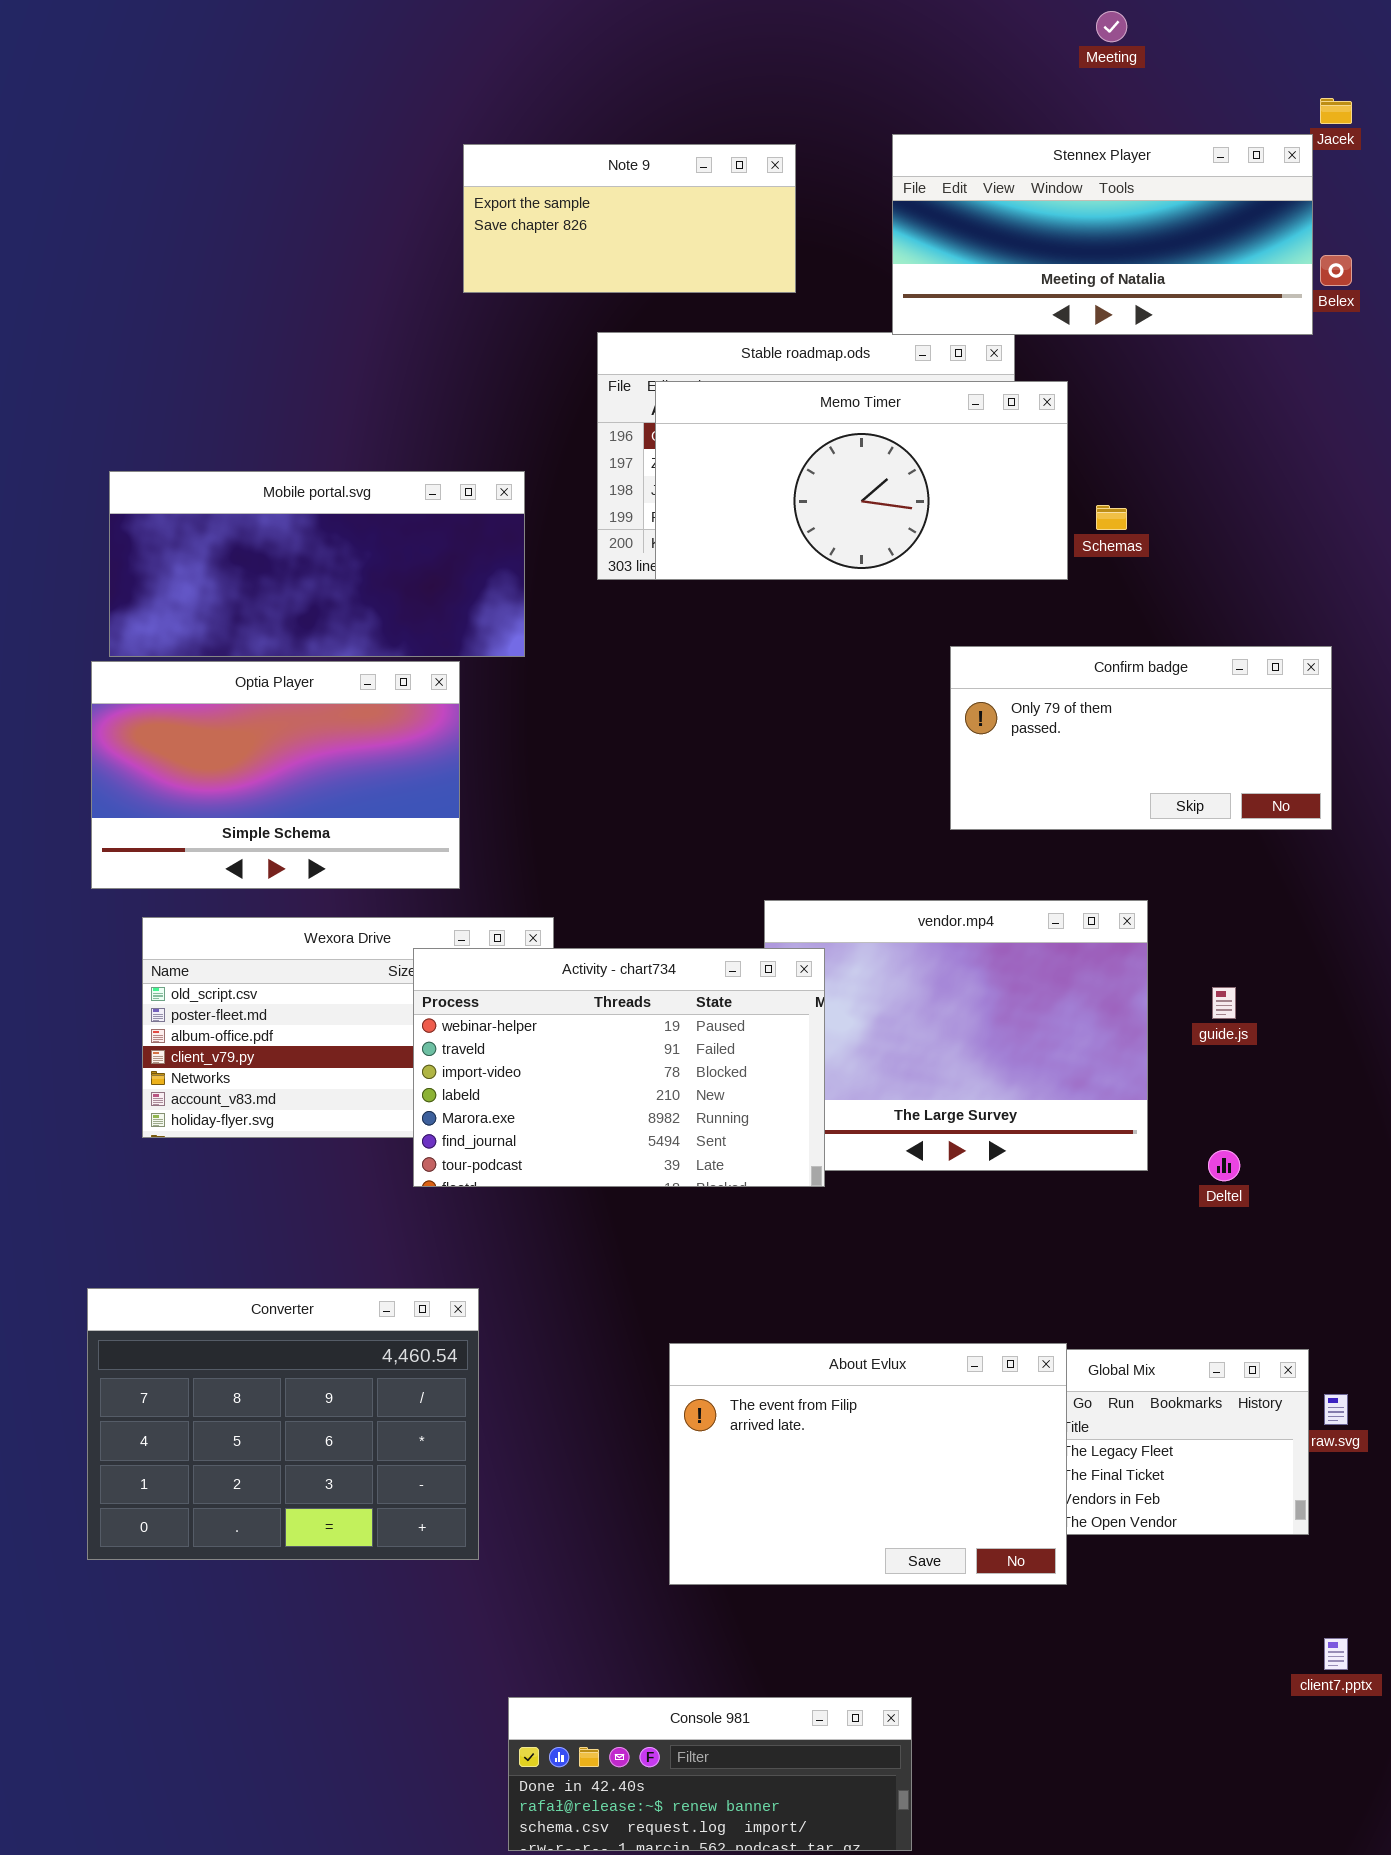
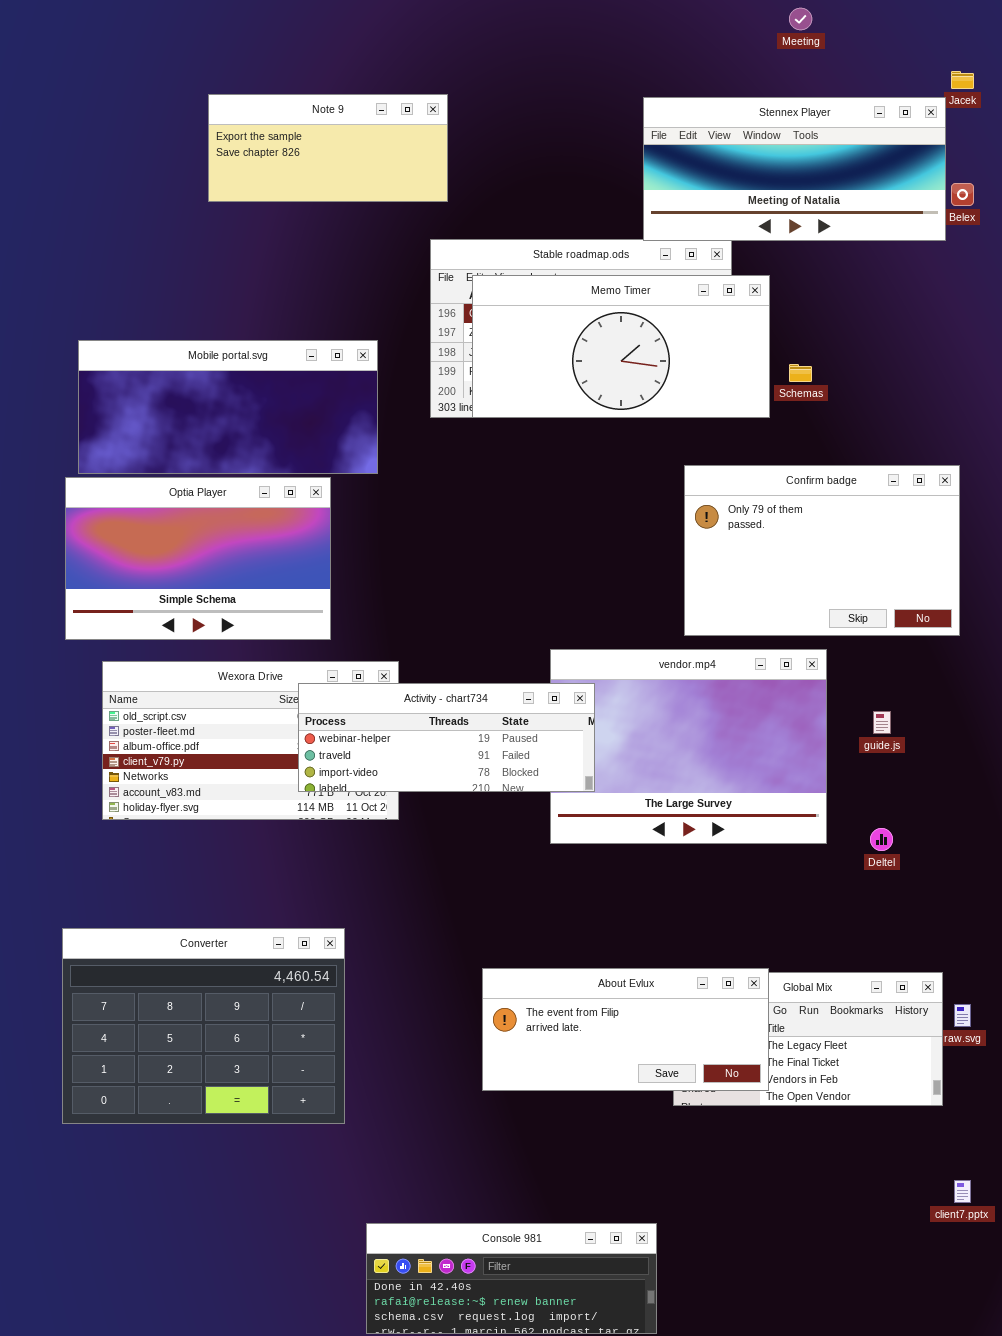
Note 9: [463,144,796,293] -> [208,94,448,202], moved
Confirm badge: [950,646,1332,830] -> [684,465,960,636], resized
Activity - chart734: [413,948,825,1187] -> [298,683,595,792], resized
About Evlux: [669,1343,1067,1585] -> [482,968,769,1091], resized

